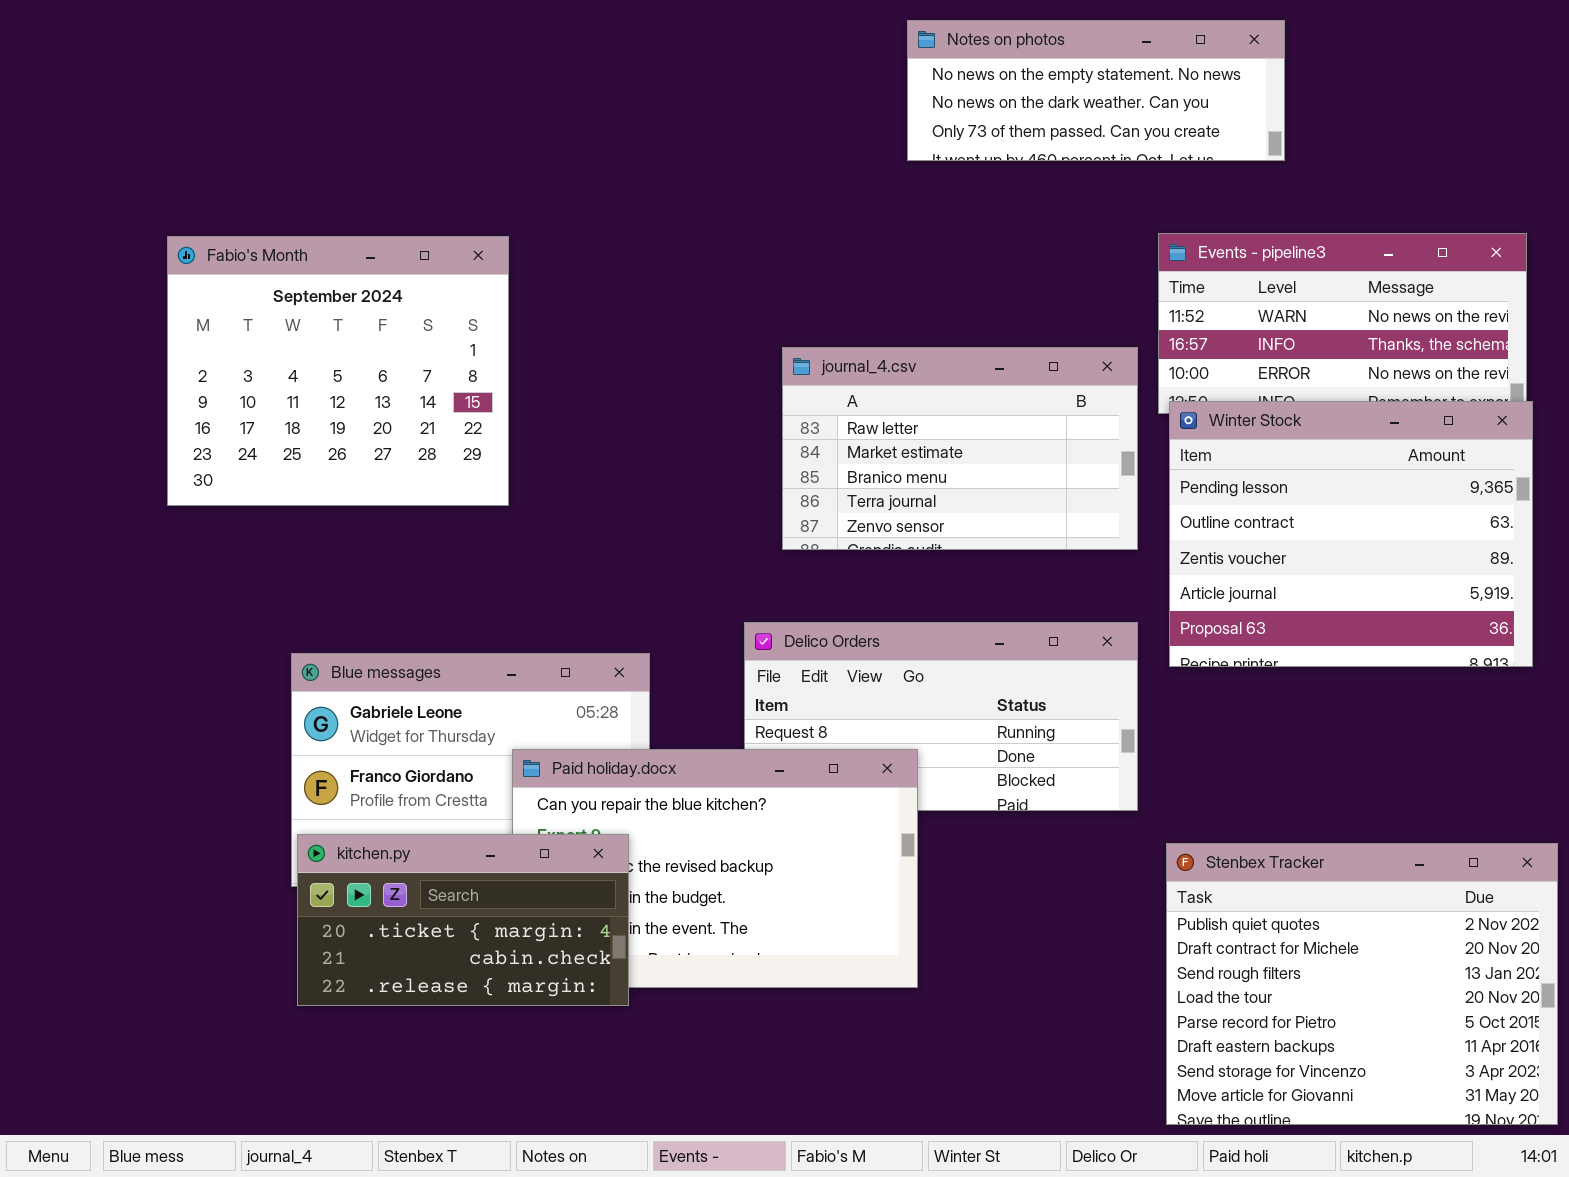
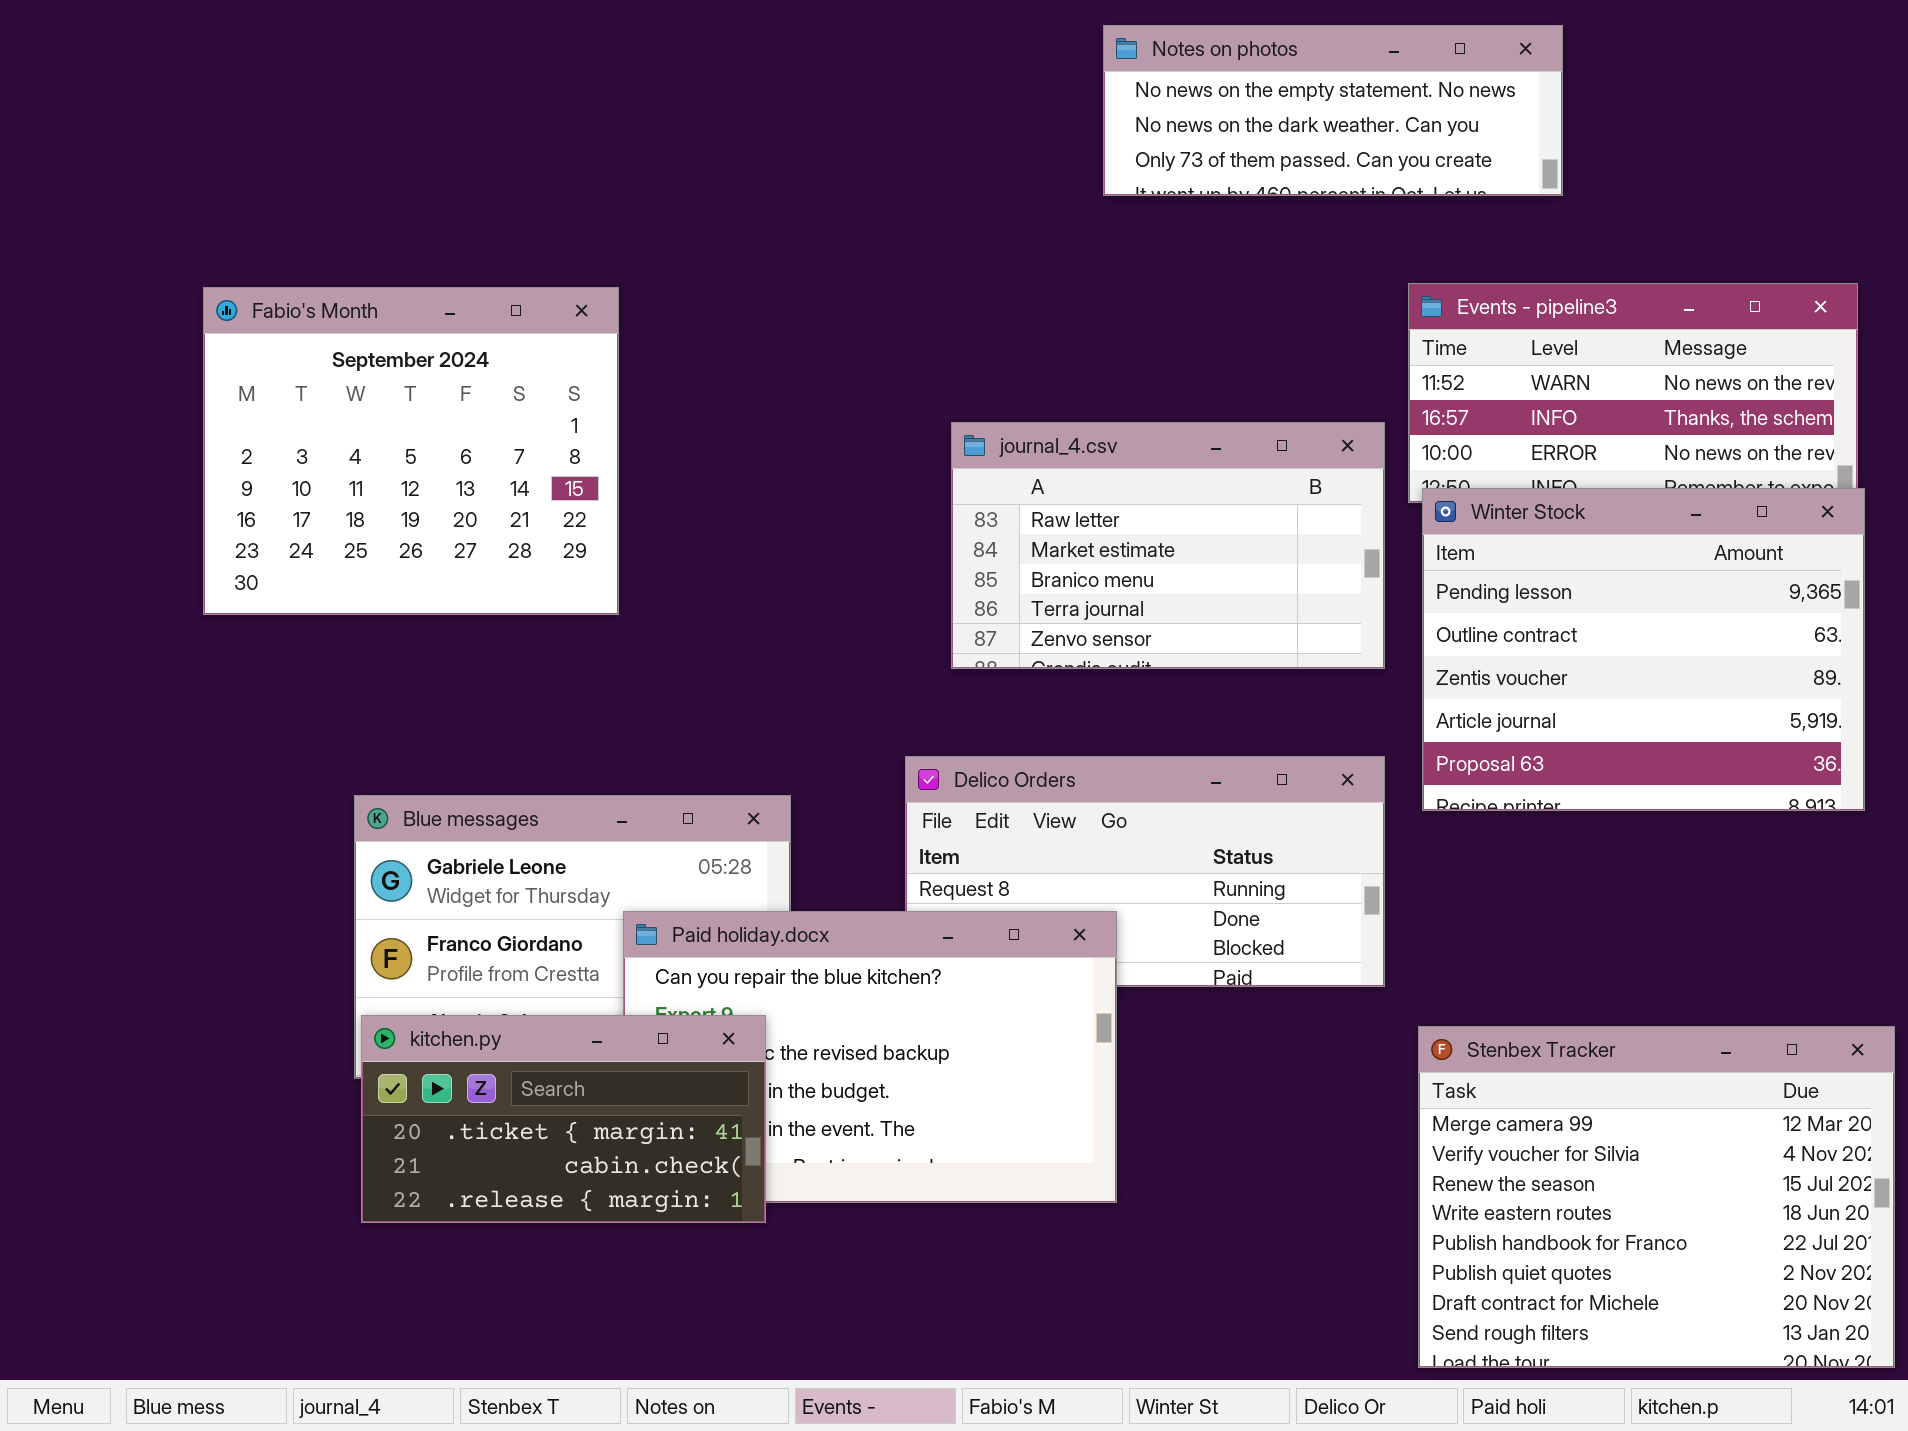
Stenbex Tracker: [1166,843,1558,1125] -> [1418,1026,1895,1368], scrolled up 5 rows

